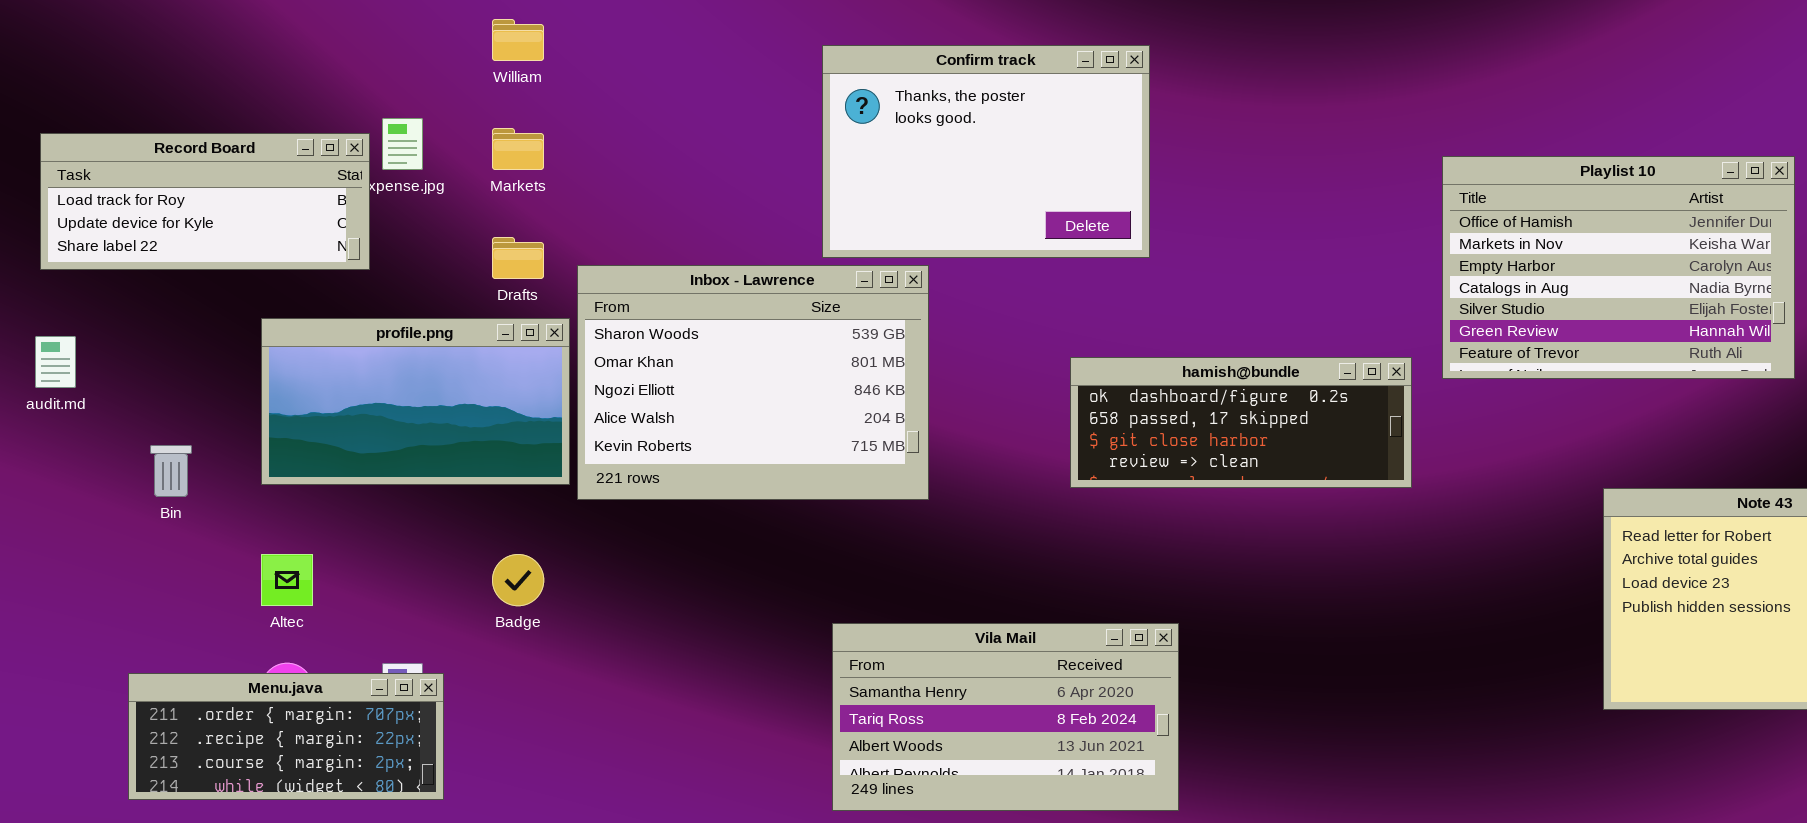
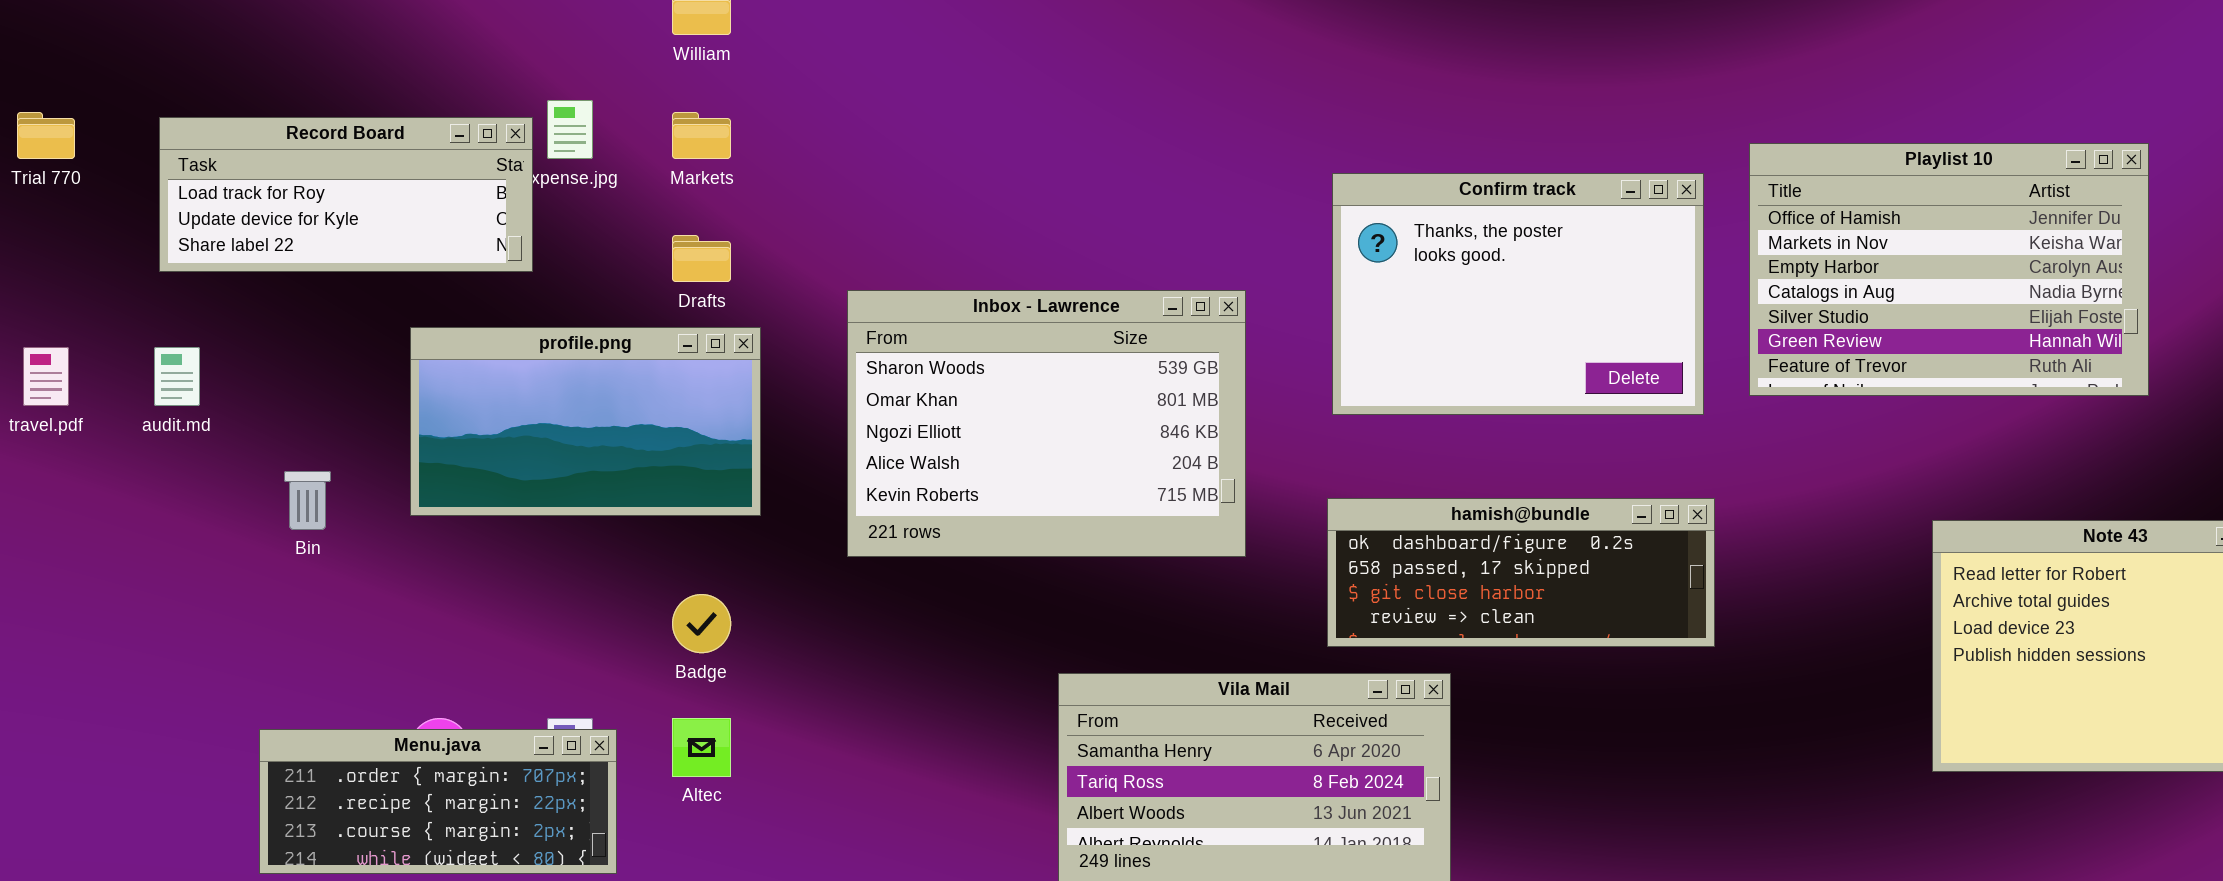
Confirm track: [822,45,1150,258] -> [1332,173,1704,415], moved
Inbox - Lawrence: [577,265,929,500] -> [847,290,1246,557], moved
hamish@bundle: [1070,357,1412,488] -> [1327,498,1715,647], moved
Altec: [261,554,313,606] -> [672,718,731,777], moved

